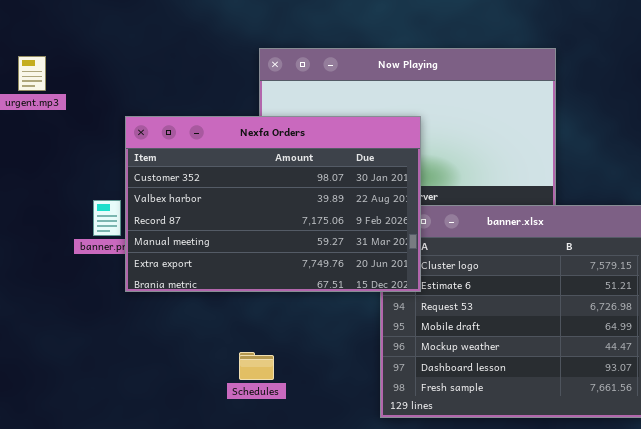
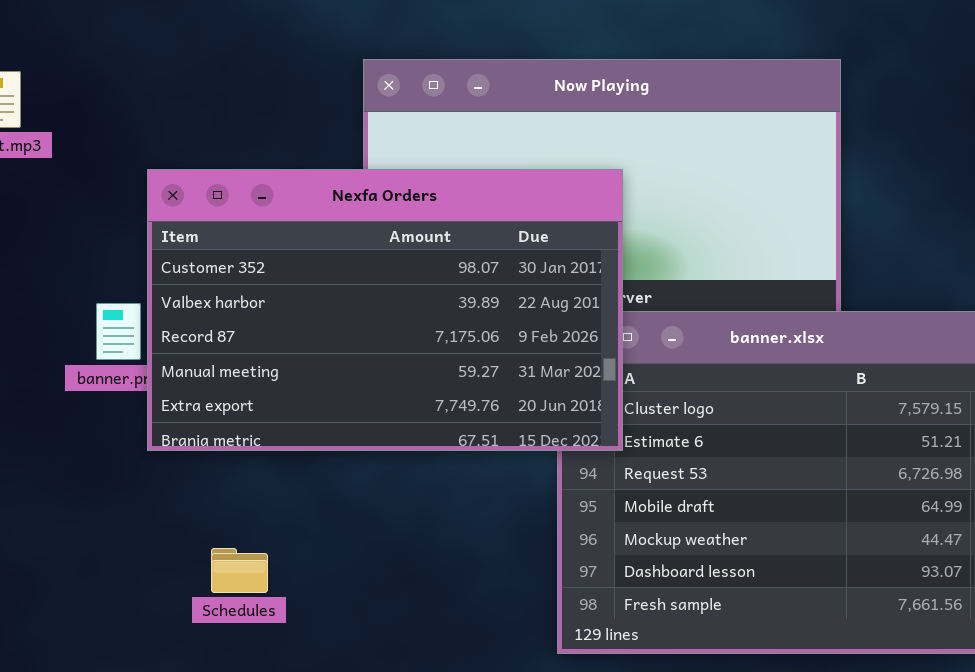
Schedules: [239,352,274,380] -> [211,548,268,593], moved

